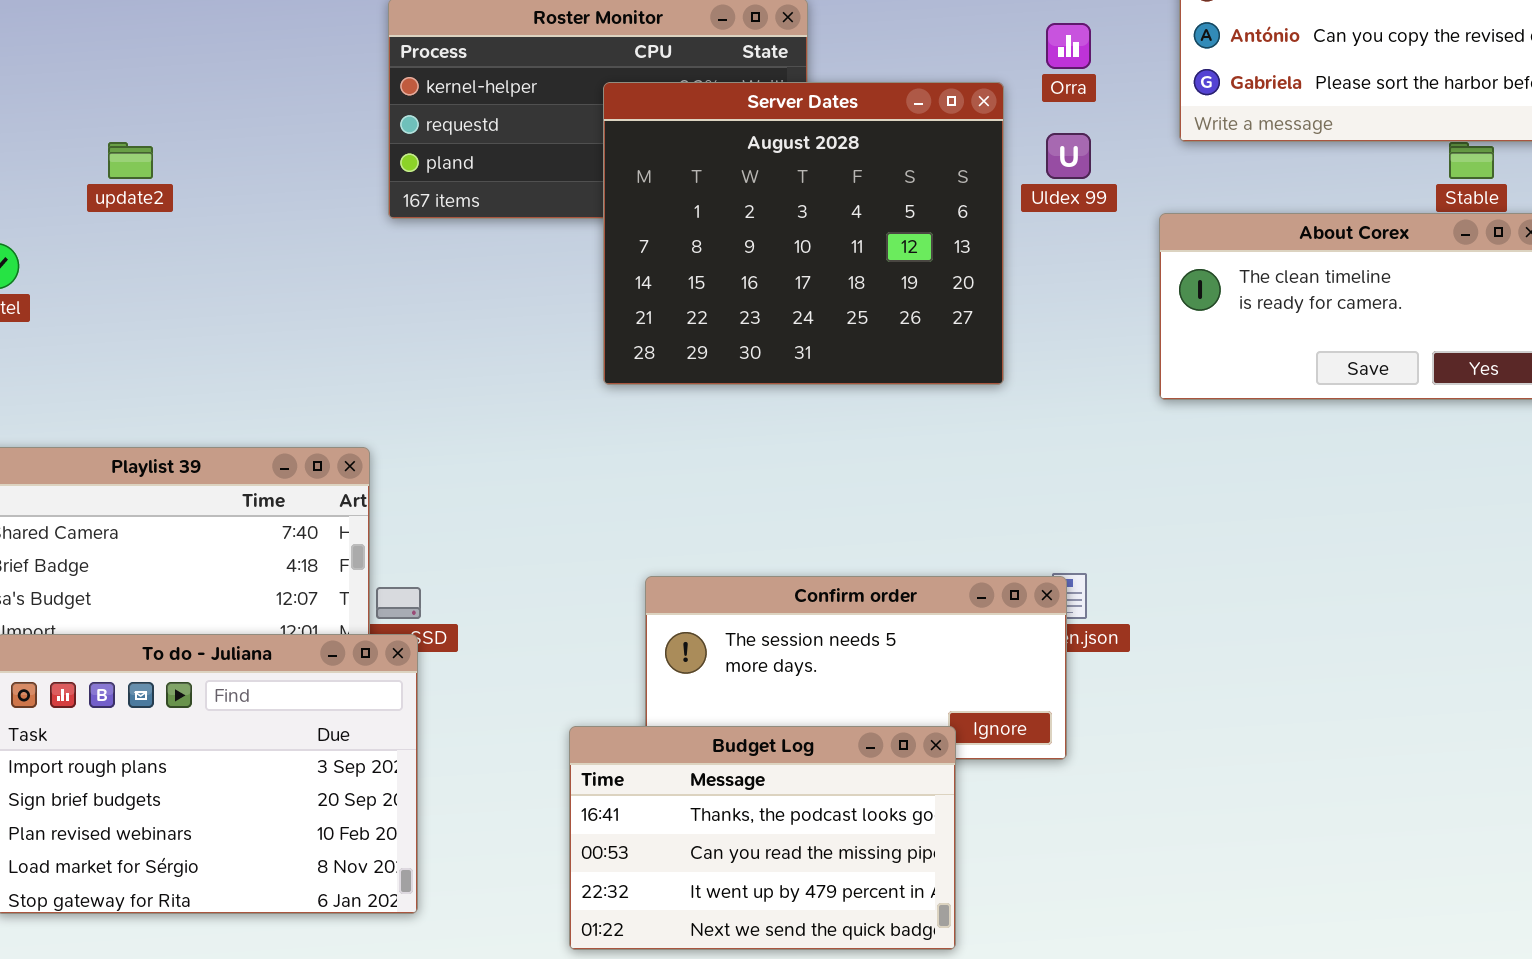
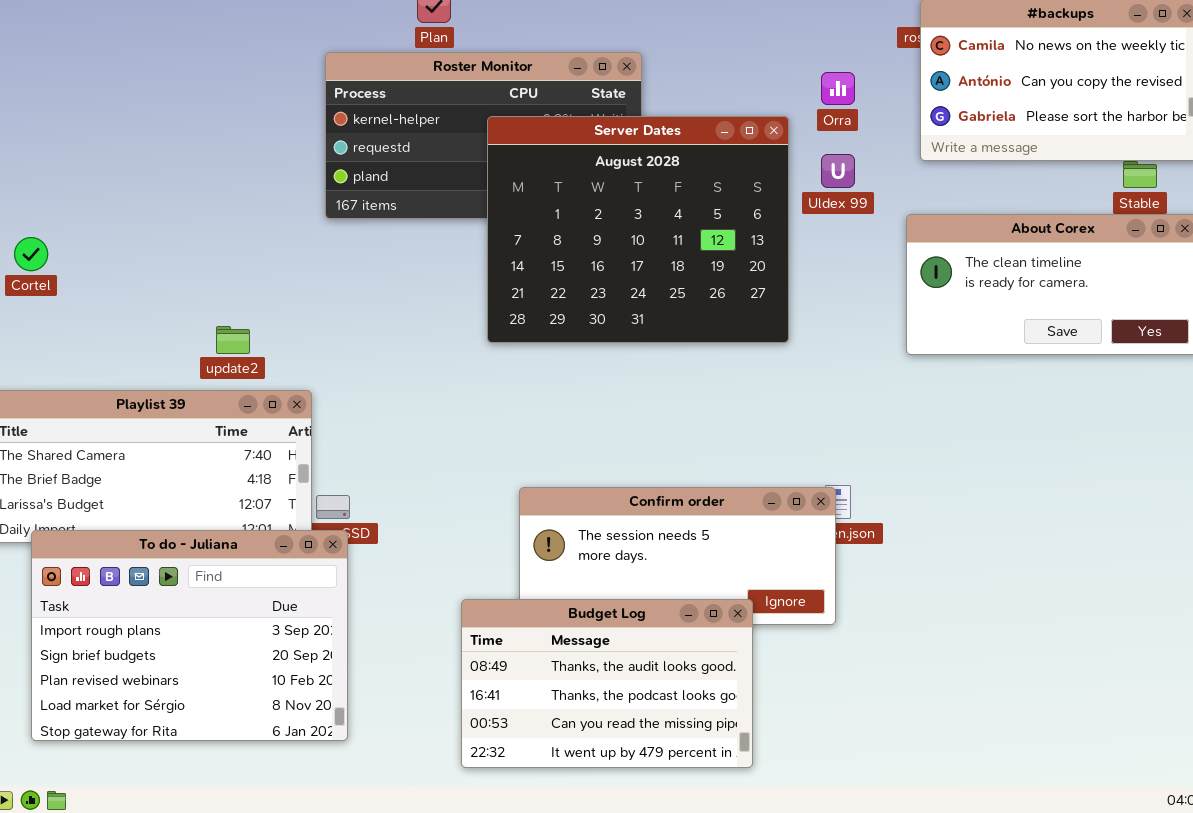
update2: [108,142,153,179] -> [216,326,250,354], moved
Budget Log: [569,726,956,950] -> [461,599,753,768], scrolled up 1 row

